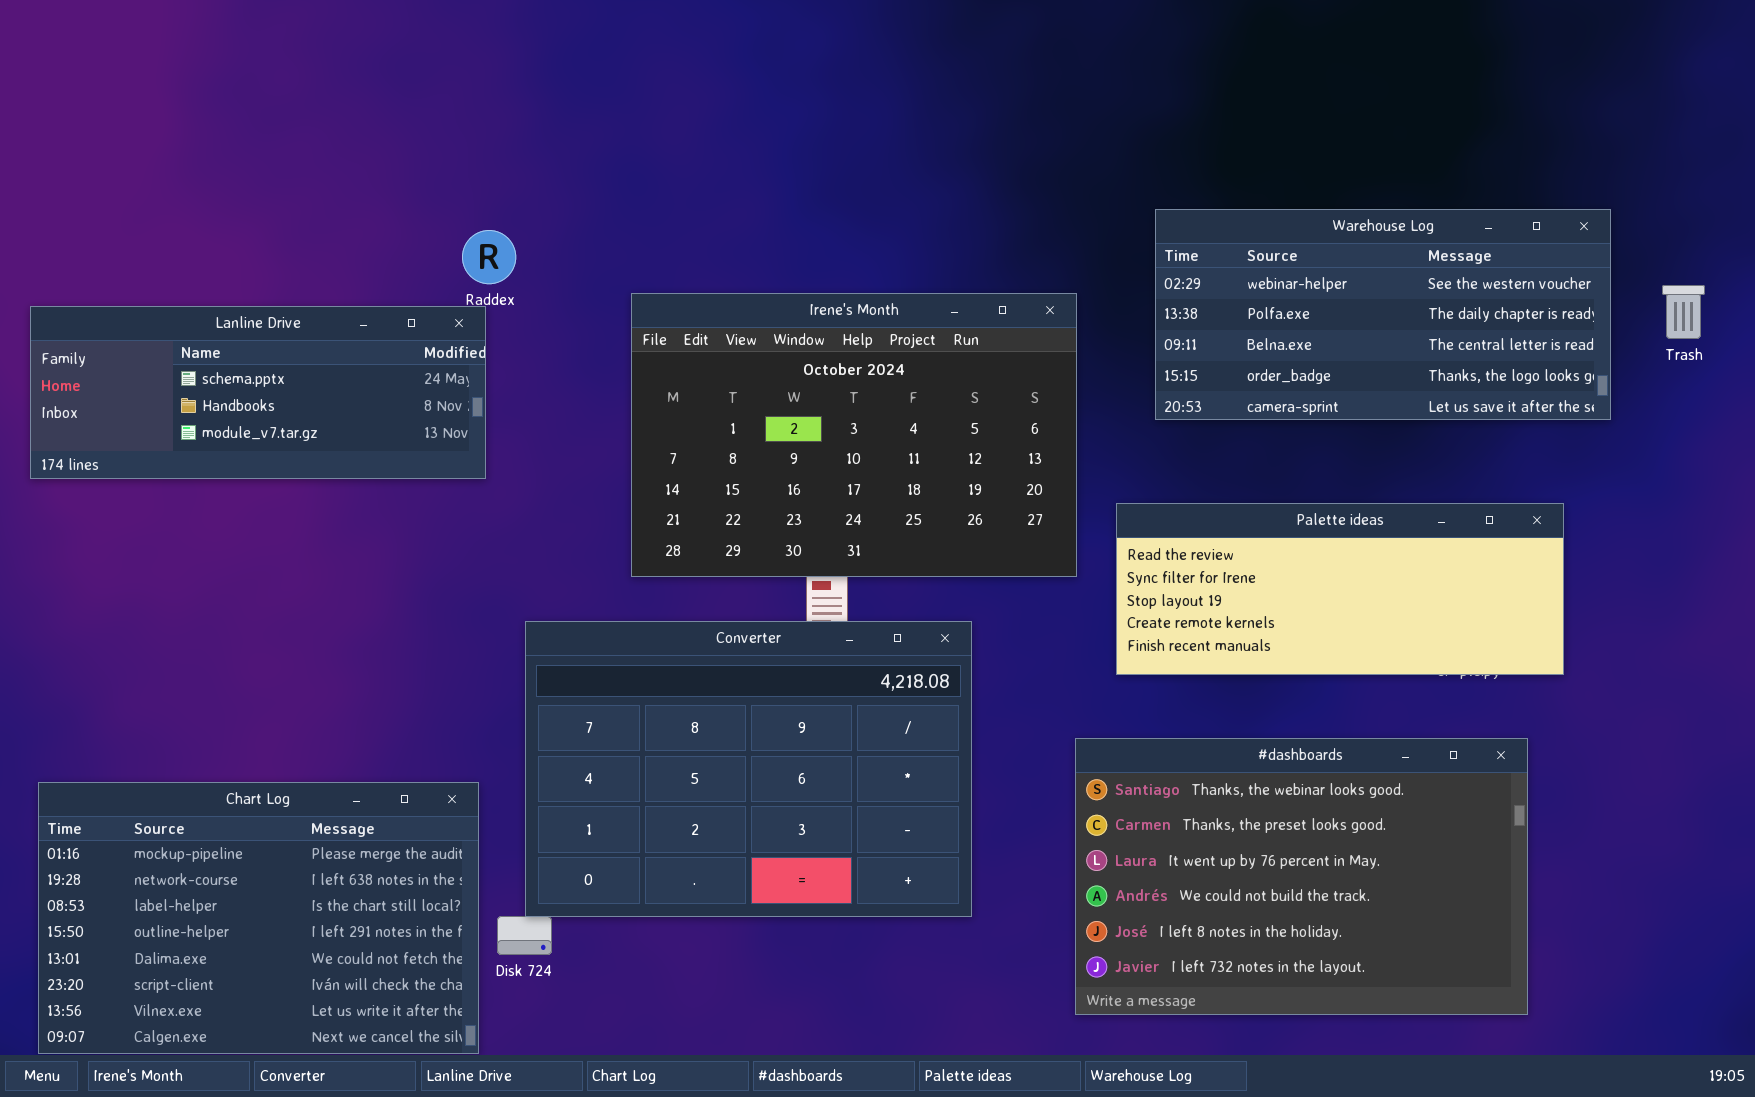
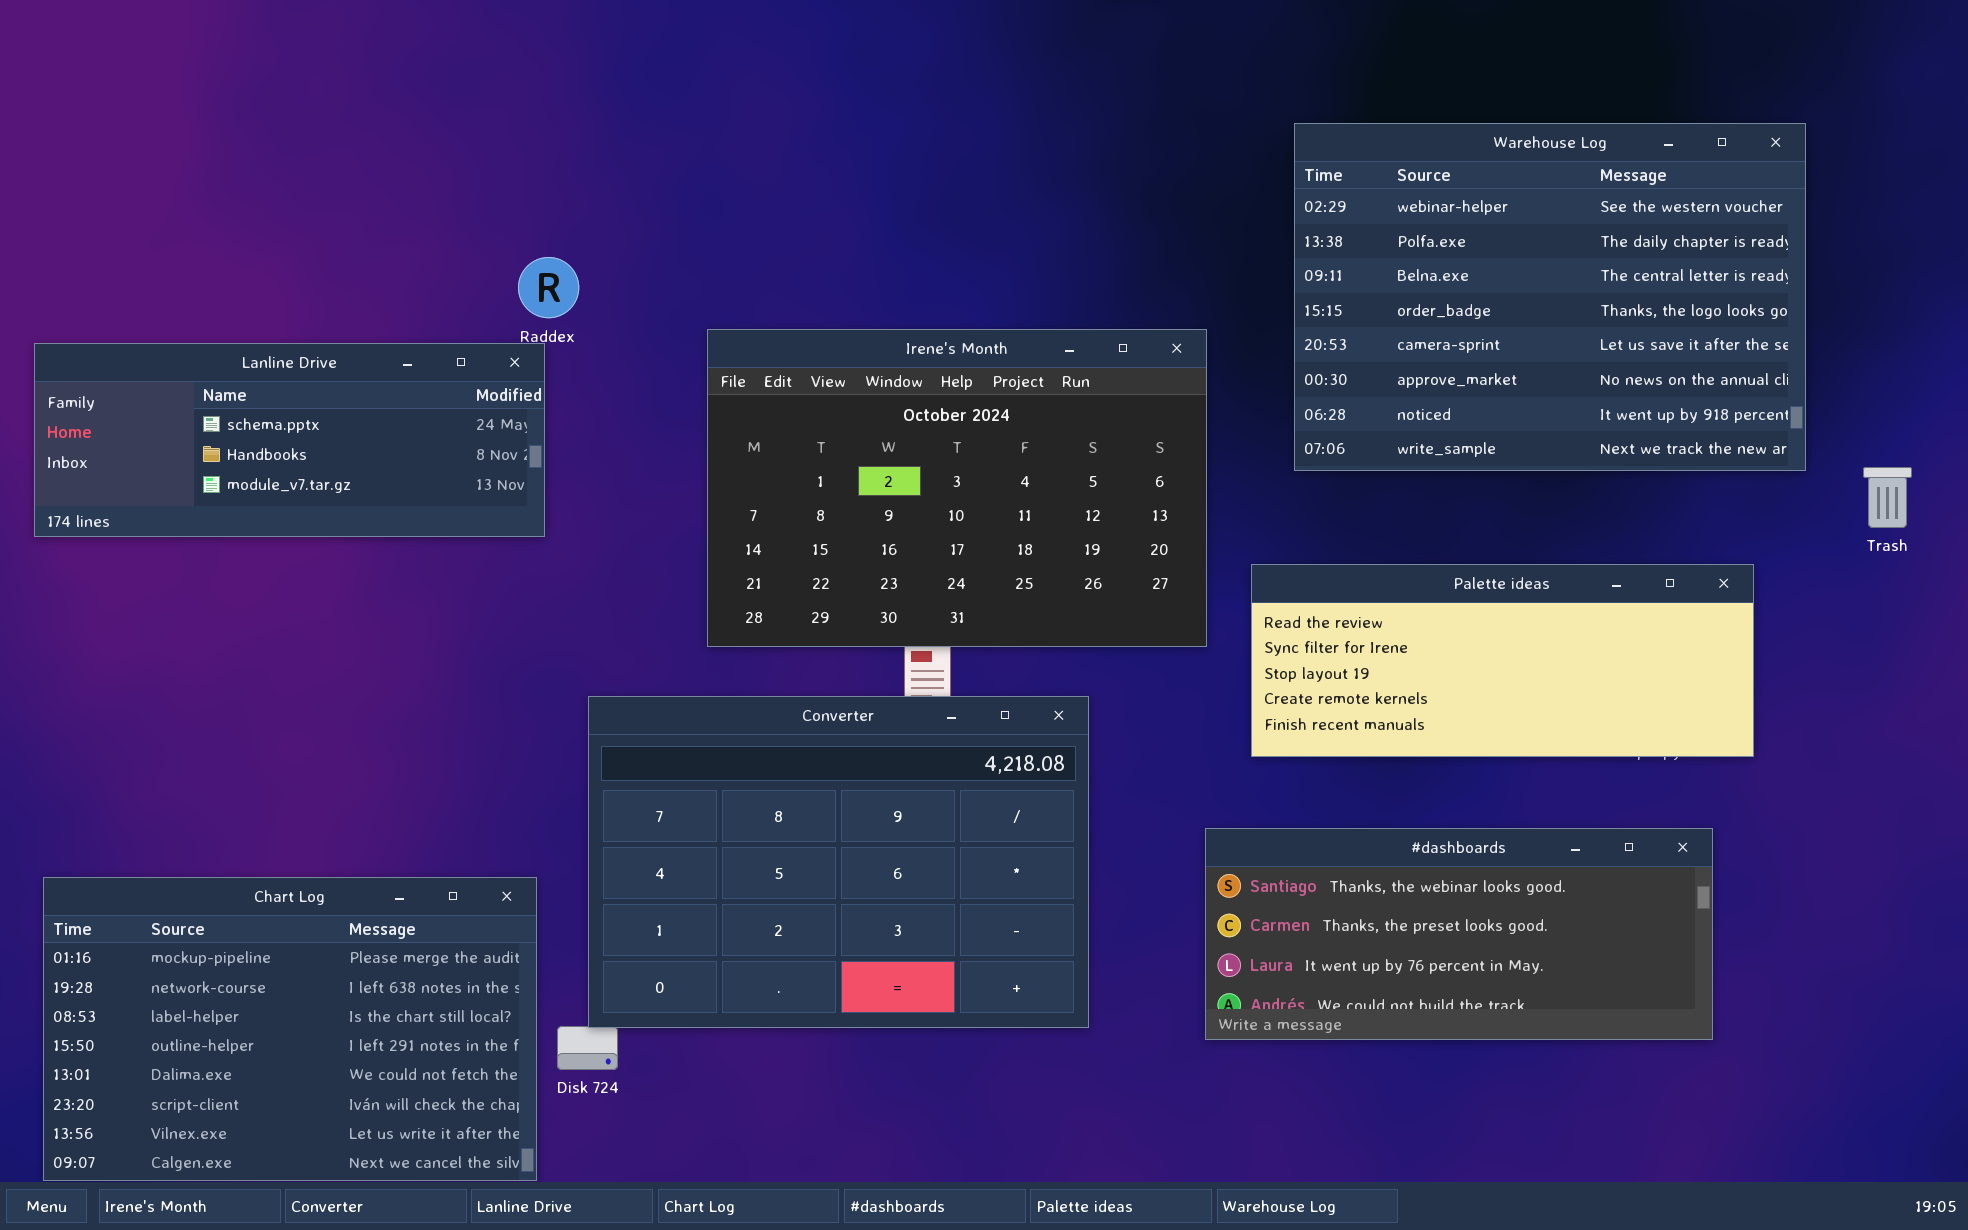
Warehouse Log: [1155,209,1611,420] -> [1294,123,1806,471], resized
Trash: [1662,285,1705,339] -> [1863,467,1912,528], moved
#dashboards: [1075,738,1528,1015] -> [1205,828,1713,1040], resized

